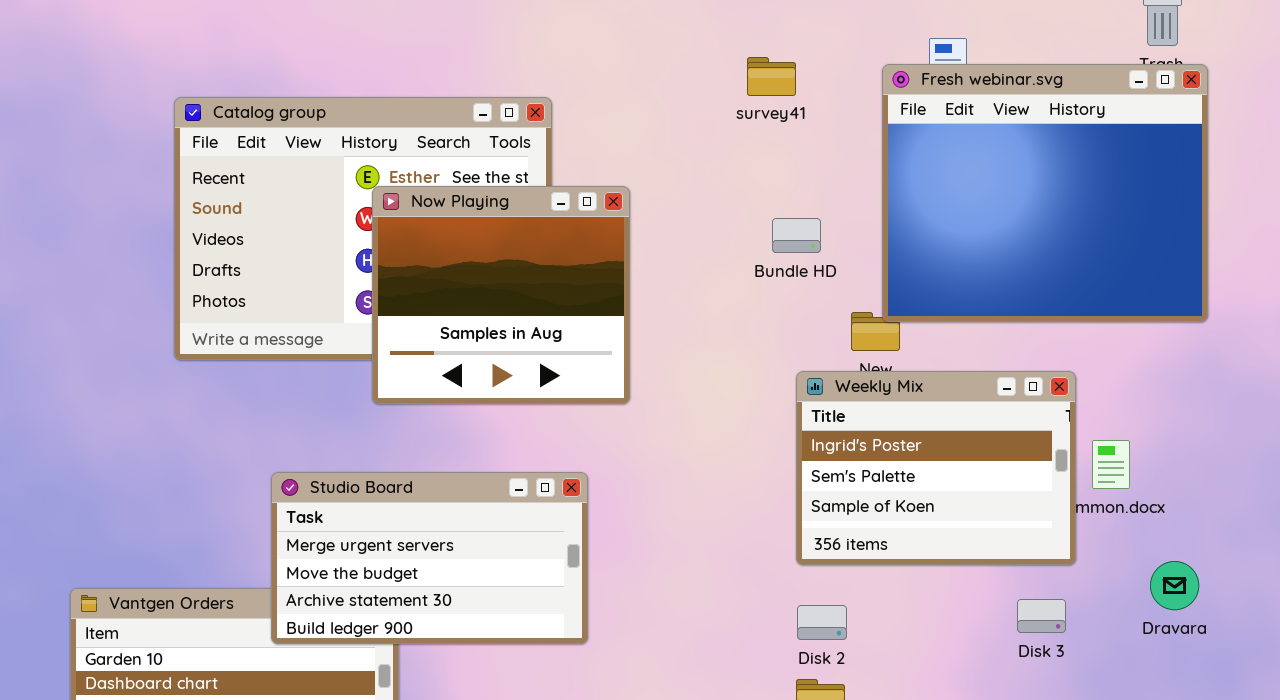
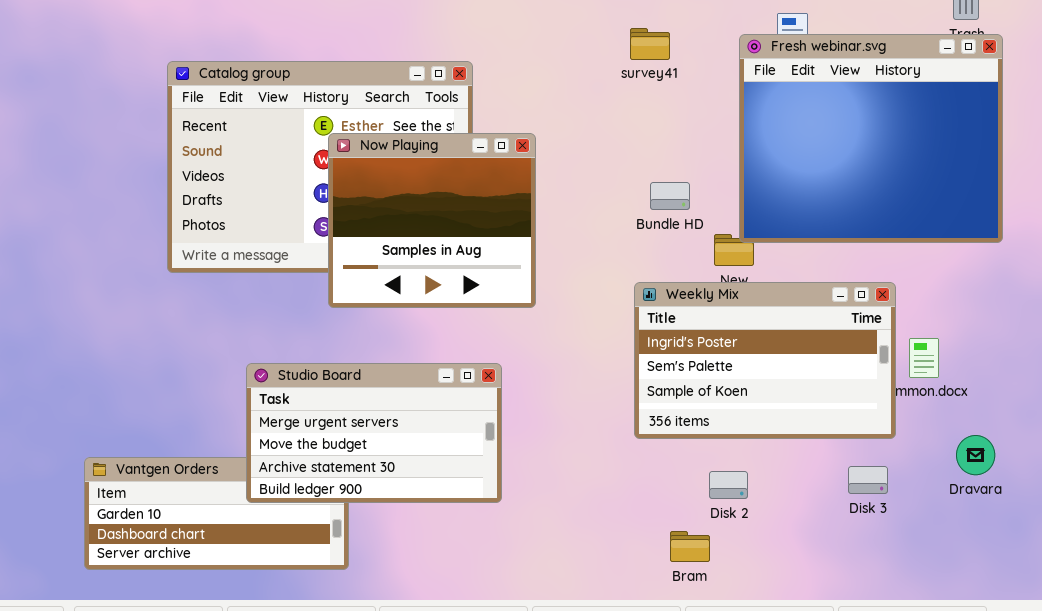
Bundle HD: [772,218,821,253] -> [650,182,690,210], moved
Weekly Mix: [796,371,1076,565] -> [634,282,896,439], resized
Disk 2: [797,605,847,640] -> [709,471,748,499], moved

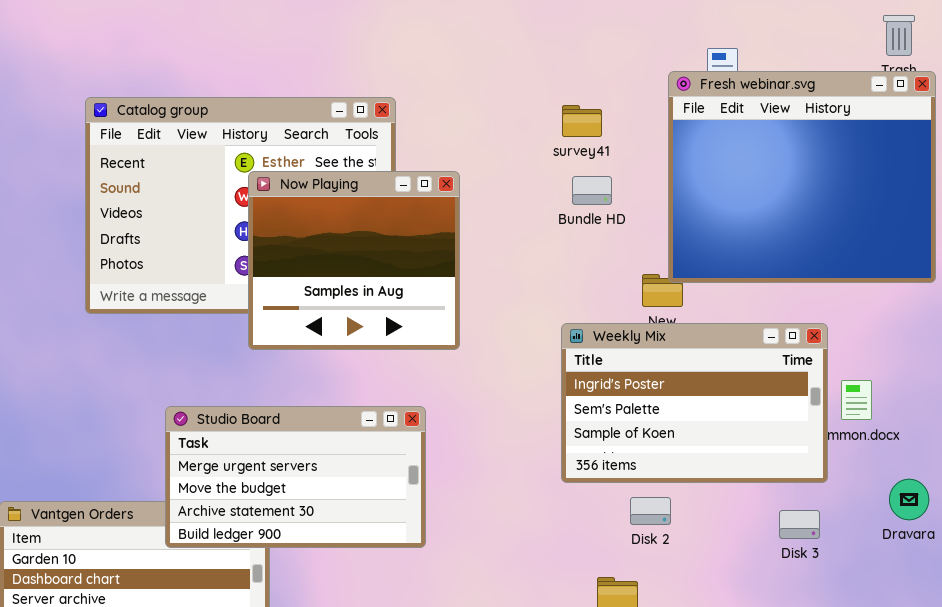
survey41: [630,28,670,60] -> [562,105,602,137], moved
Bundle HD: [650,182,690,210] -> [572,176,612,205], moved
Disk 2: [709,471,748,499] -> [630,497,671,525], moved

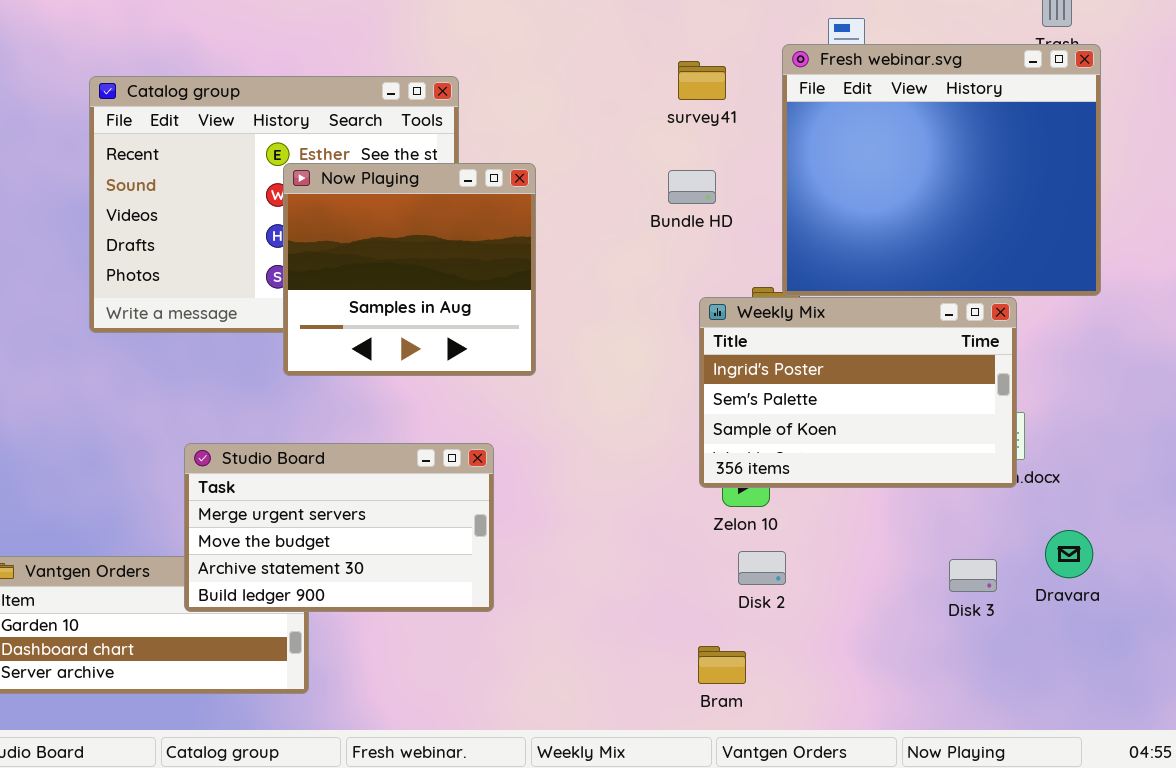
survey41: [562,105,602,137] -> [678,61,726,100], moved
Weekly Mix: [561,323,828,483] -> [699,297,1017,488], moved
Disk 3: [779,510,820,539] -> [949,559,997,592], moved

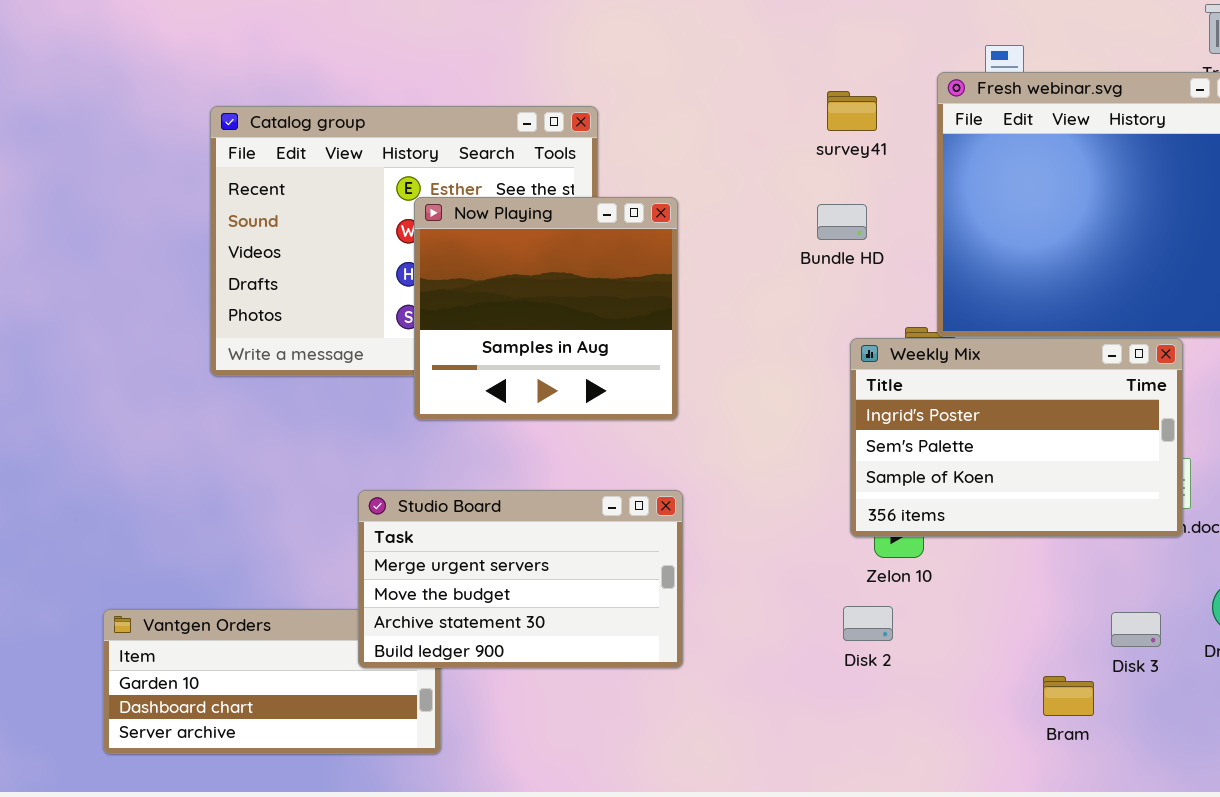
Studio Board: [184,443,494,612] -> [358,490,683,668], moved
Disk 2: [738,551,786,585] -> [843,606,893,641], moved
Bram: [698,646,746,684] -> [1043,676,1094,716], moved

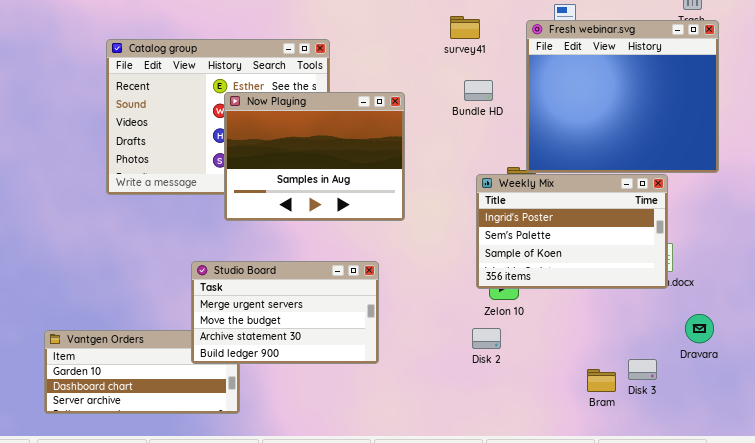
survey41: [827,91,877,131] -> [450,16,480,39], moved
Now Playing: [414,197,678,420] -> [224,92,405,221], resized
Bundle HD: [817,204,867,240] -> [464,80,493,101], moved
Disk 3: [1111,612,1161,647] -> [628,359,657,380], moved

